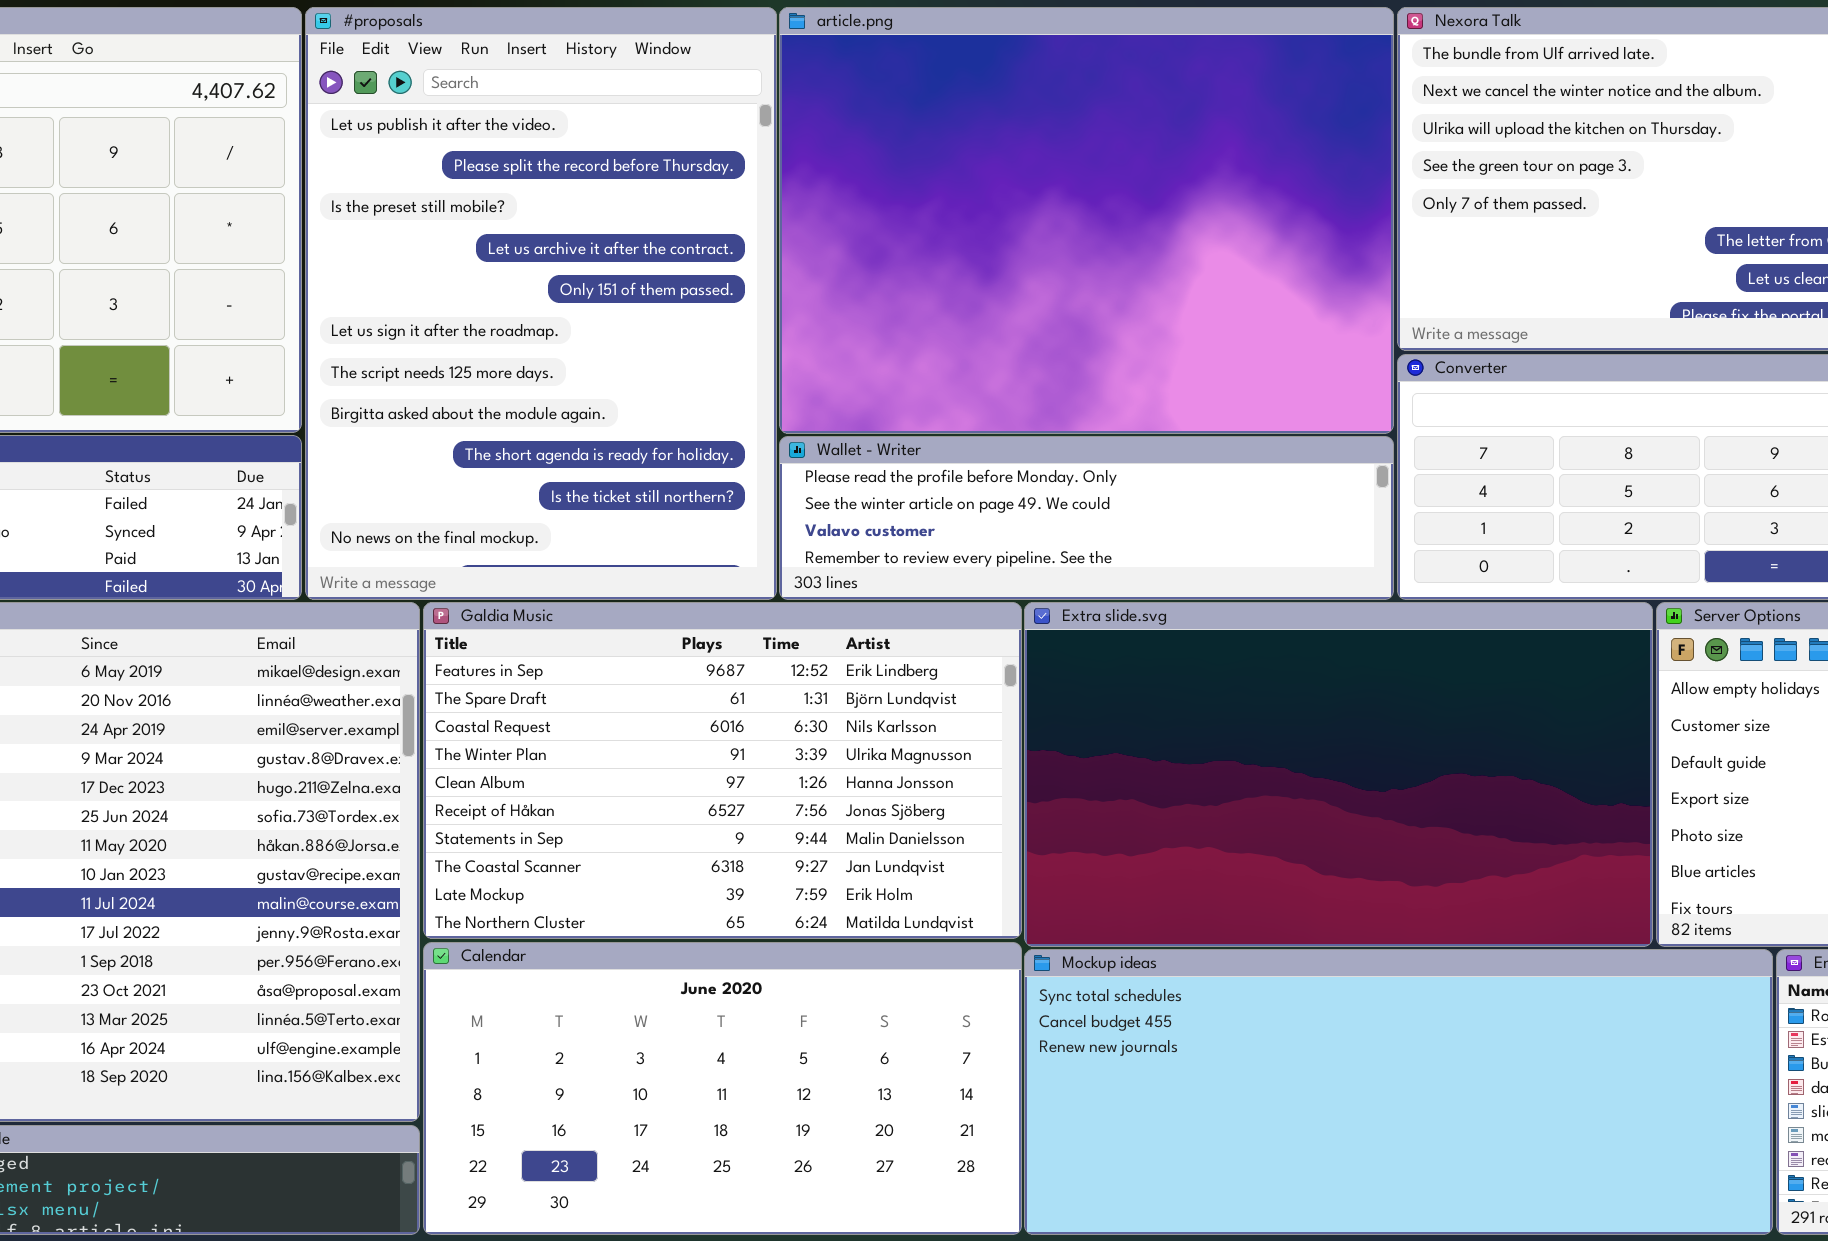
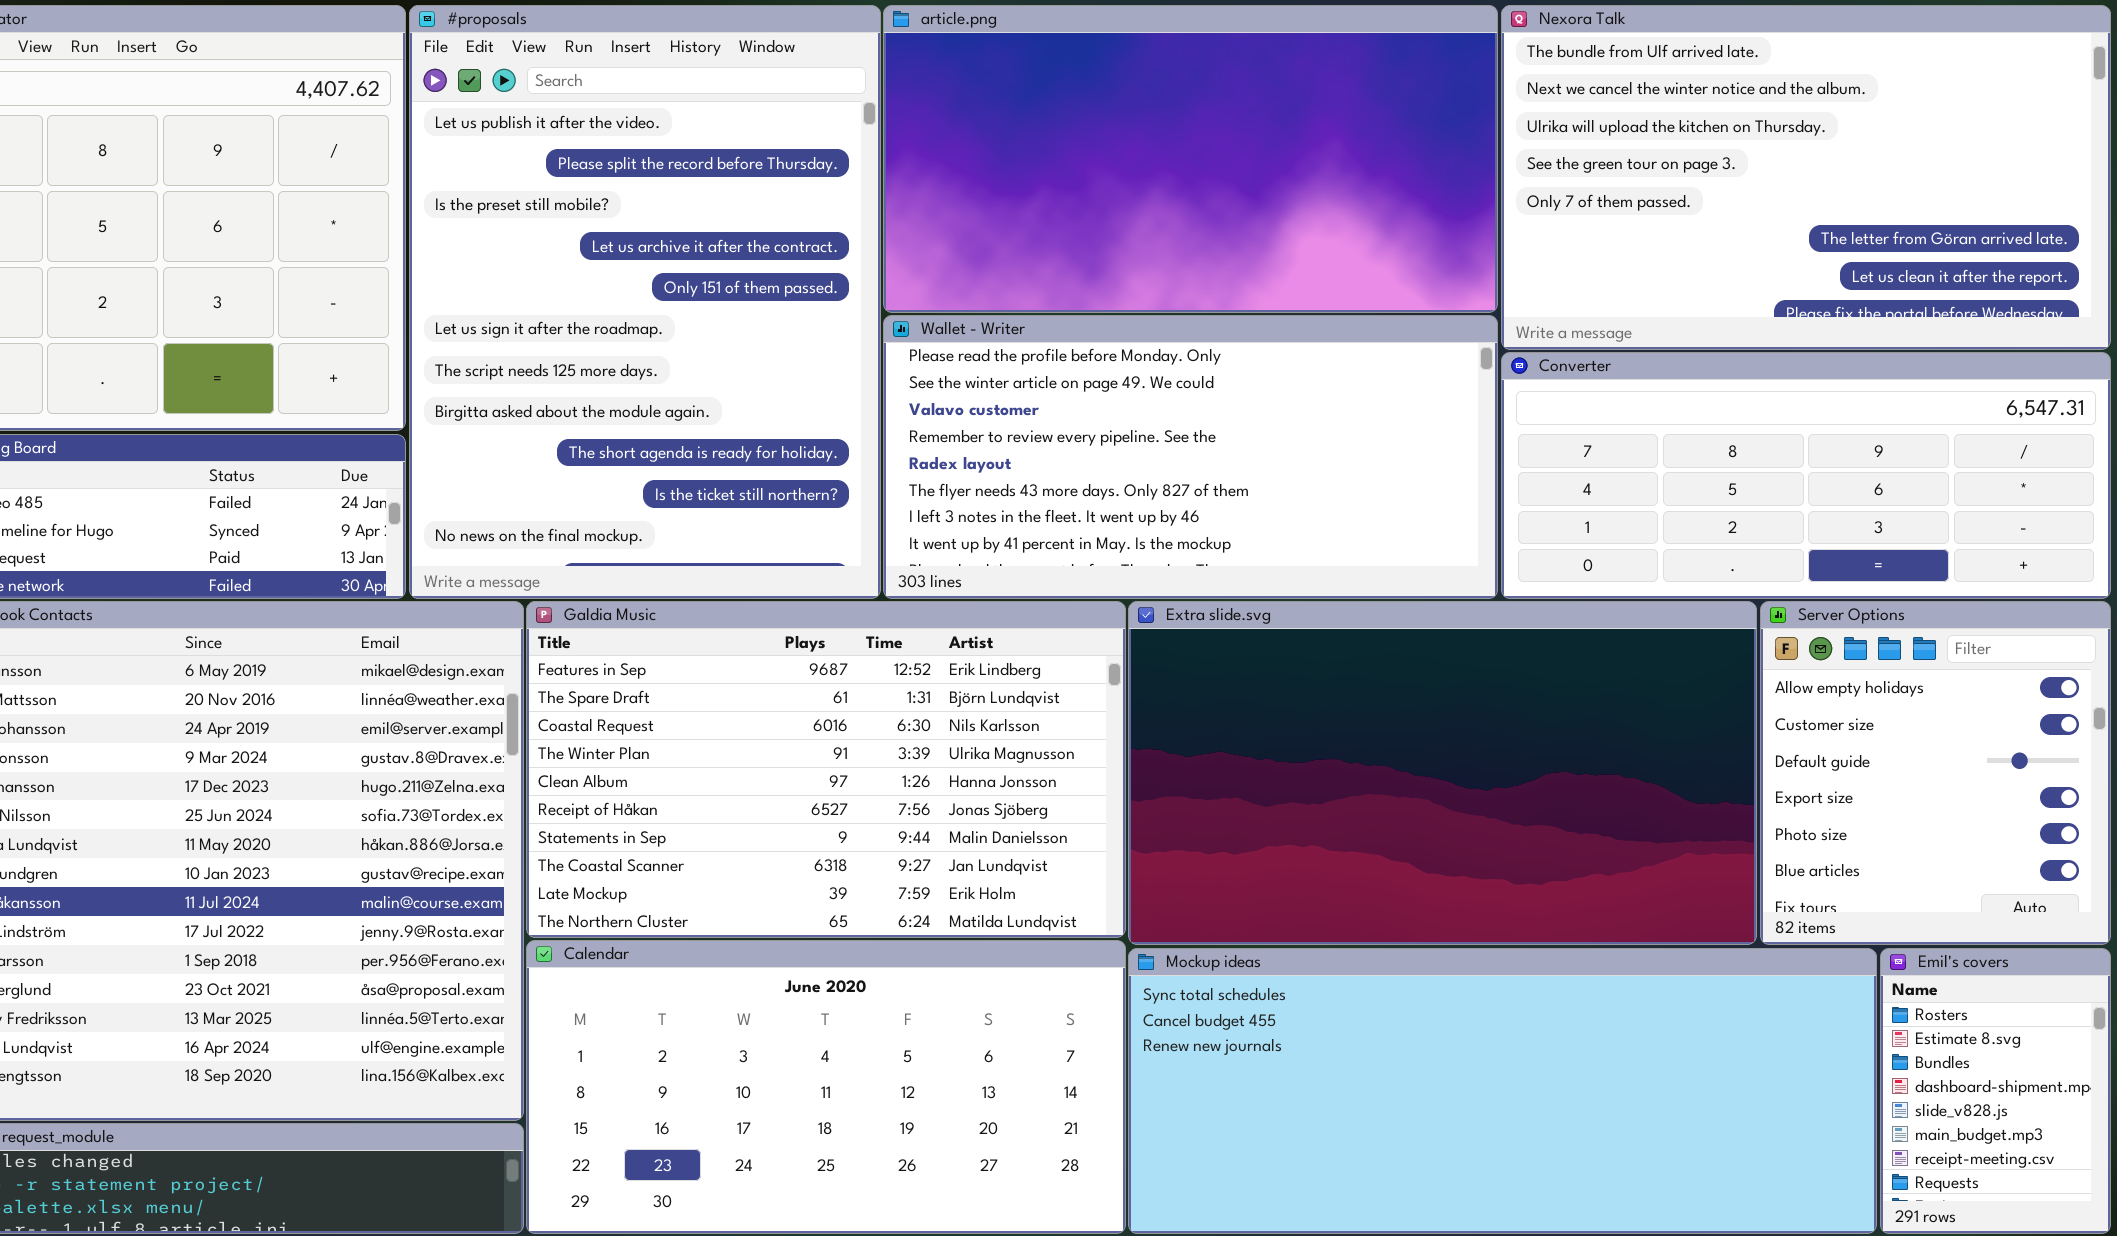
article.png: [779,7,1394,434] -> [883,5,1498,313], resized
Wallet - Writer: [779,436,1394,600] -> [883,315,1498,599], resized

